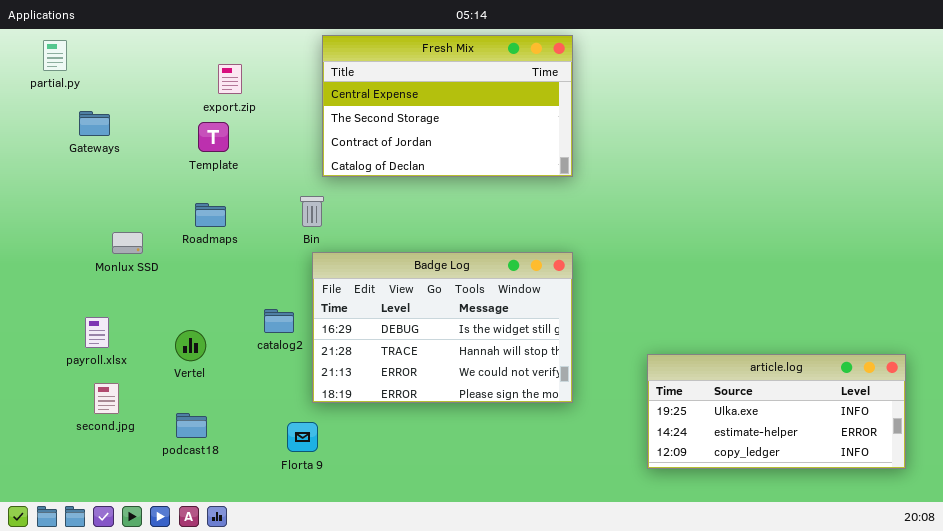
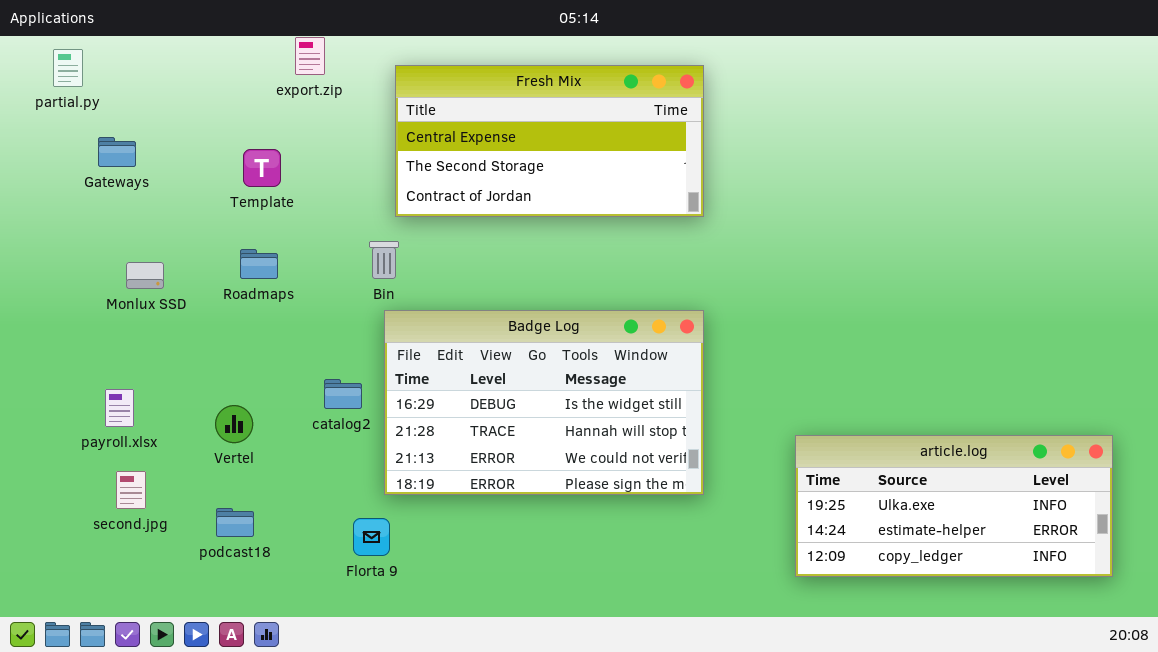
Fresh Mix: [322,35,573,177] -> [395,65,704,217], resized
export.zip: [218,64,242,94] -> [295,37,325,75], moved
Monlux SSD: [112,232,143,254] -> [126,262,164,289], moved

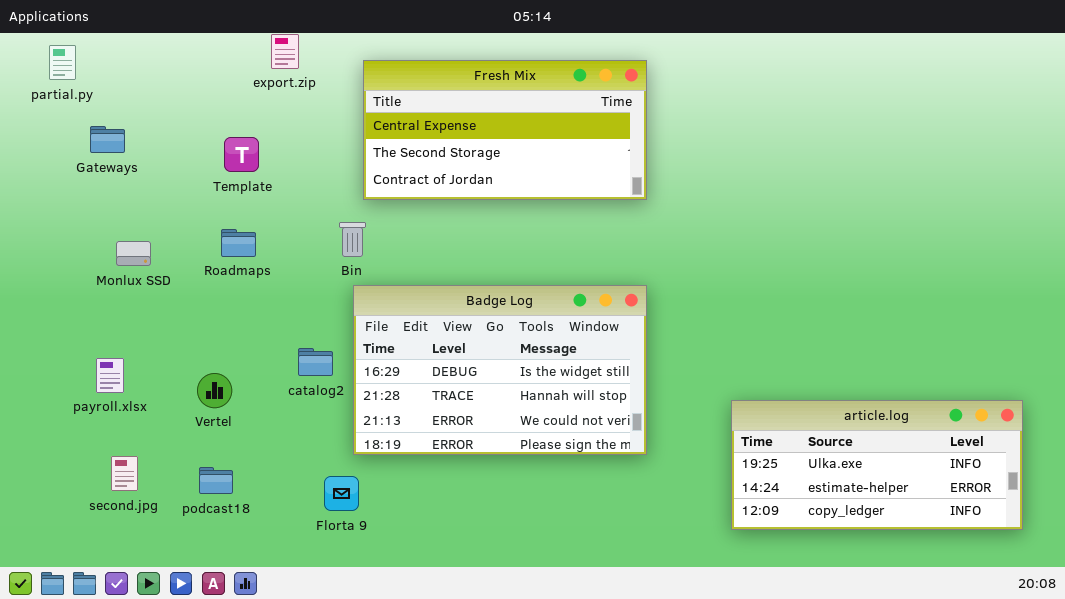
second.jpg: [116,471,146,509] -> [111,456,138,491], moved

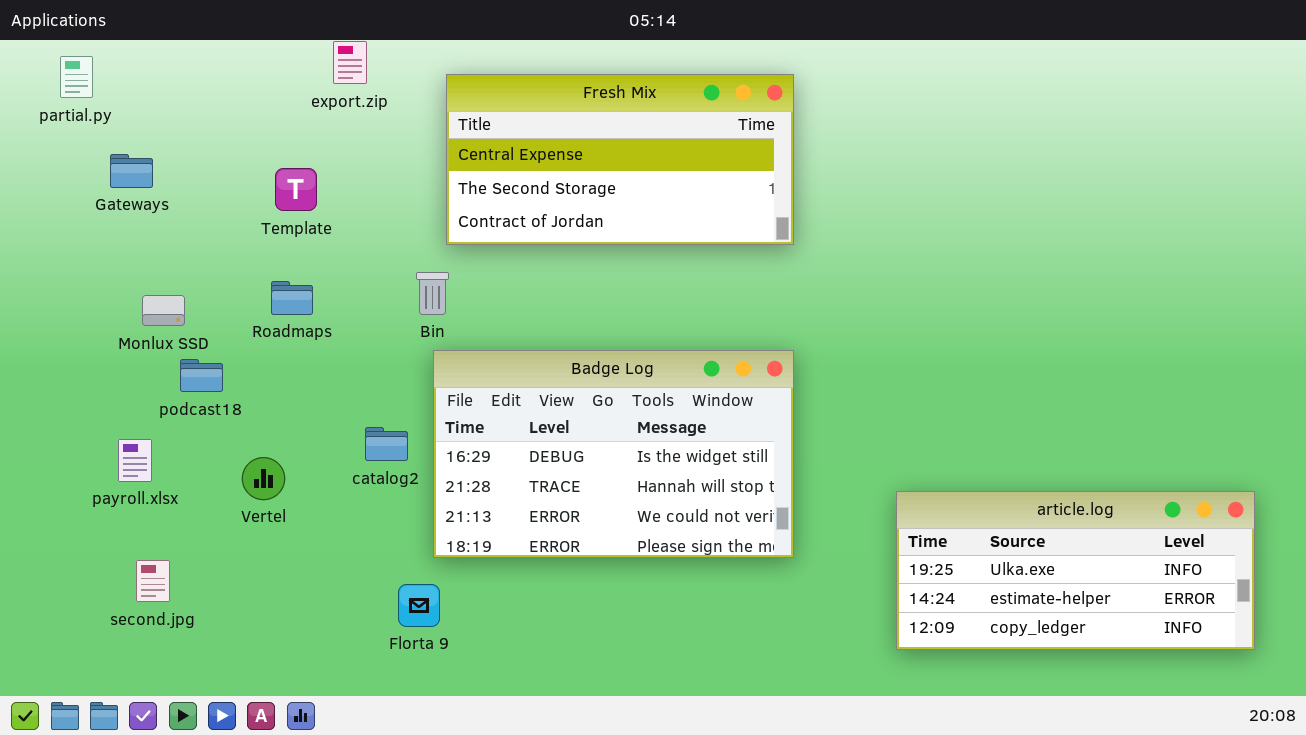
podcast18: [199,467,233,494] -> [180,359,223,392], moved

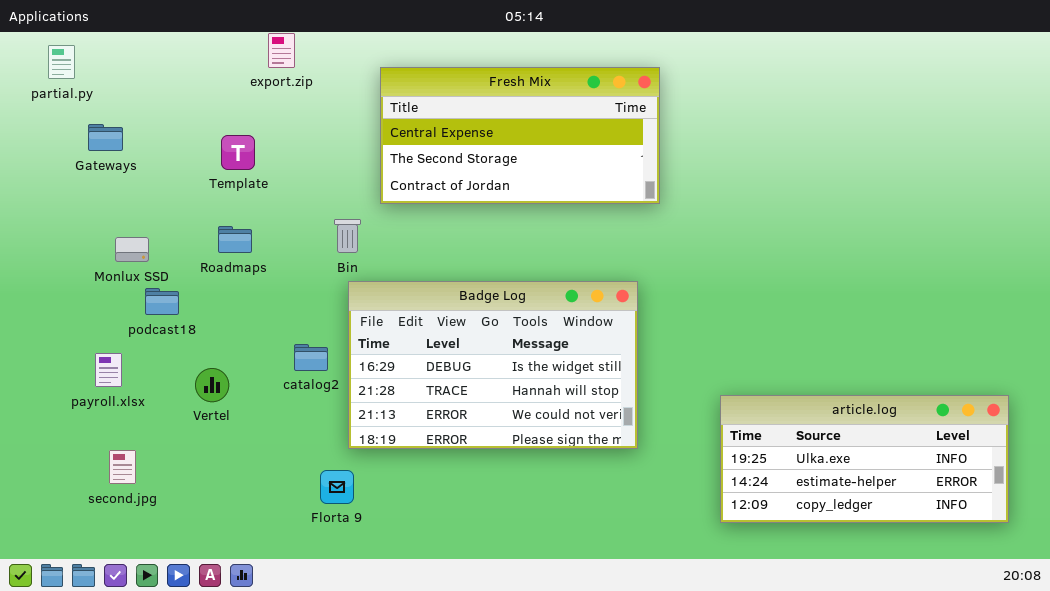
Fresh Mix: [446,74,794,245] -> [380,67,660,204], moved

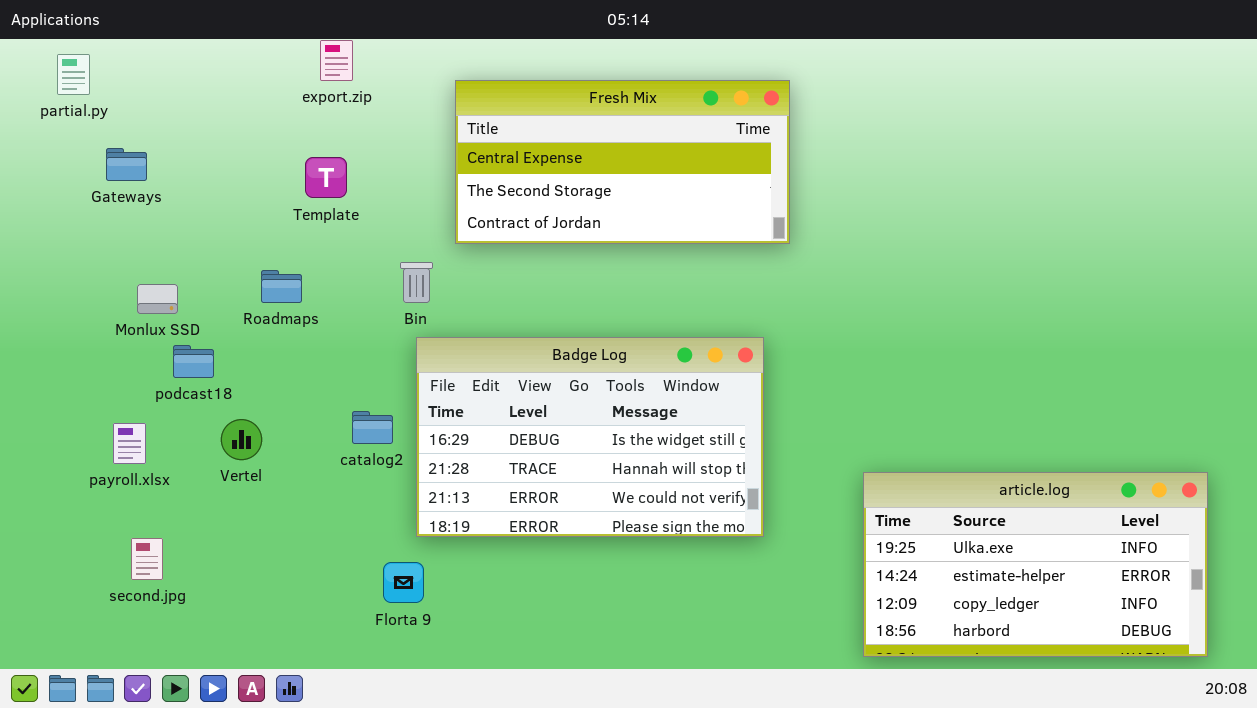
Template: [221,135,255,170] -> [305,157,347,198], moved
Vertel: [195,368,229,402] -> [221,419,262,460], moved
article.log: [720,395,1009,523] -> [863,472,1208,657], resized

